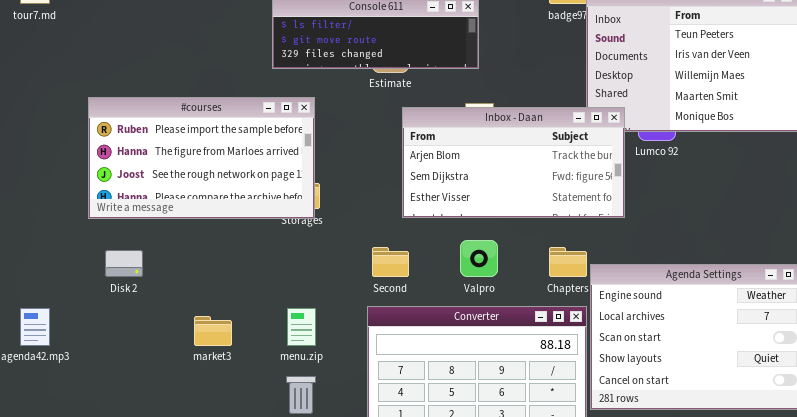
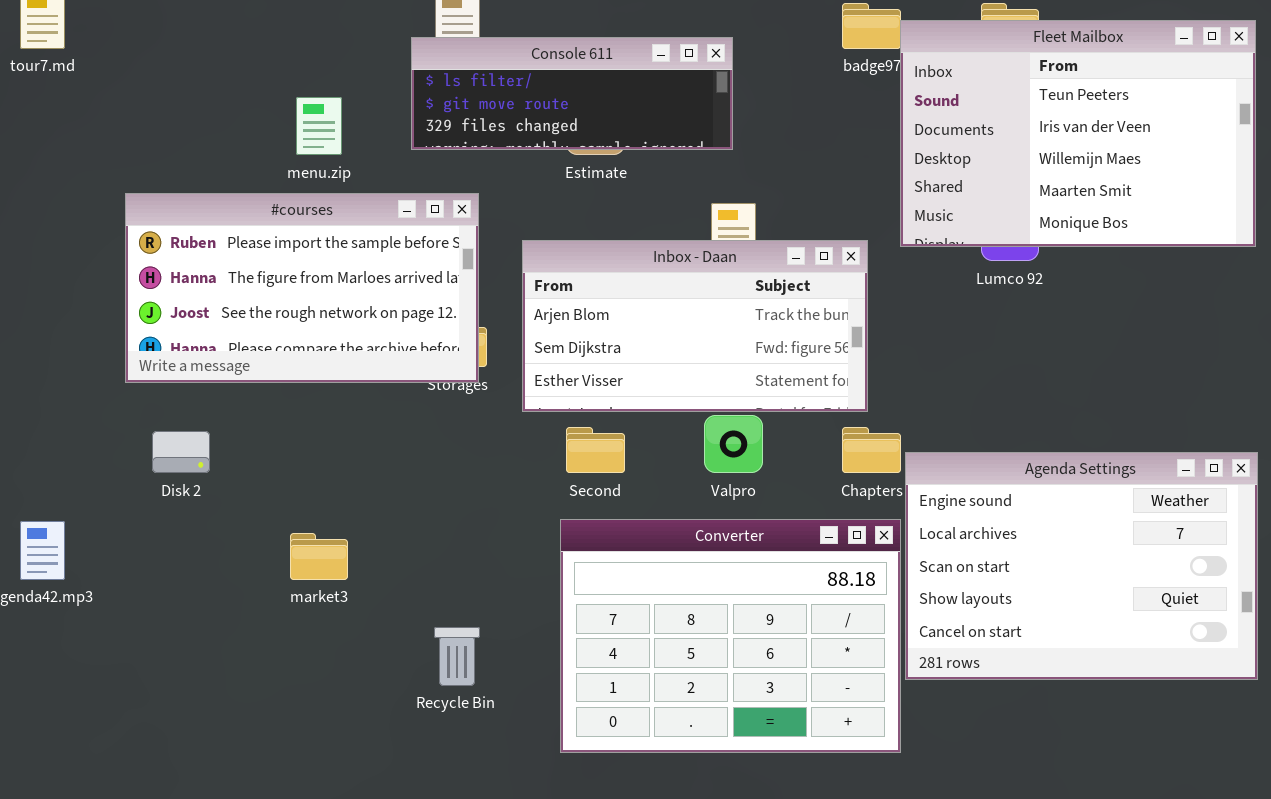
Inbox - Daan: [402,107,625,218] -> [522,240,868,412], moved
menu.zip: [287,308,316,346] -> [296,97,342,155], moved

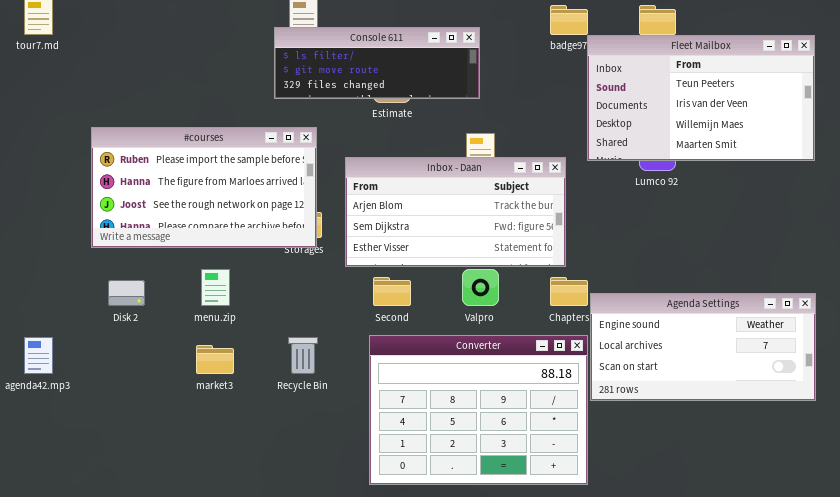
Fleet Mailbox: [900,20,1256,247] -> [587,35,815,161], resized
menu.zip: [296,97,342,155] -> [201,269,230,306], moved
Agenda Settings: [905,452,1258,680] -> [590,293,816,401], resized
Recycle Bin: [434,627,480,686] -> [288,337,318,374], moved

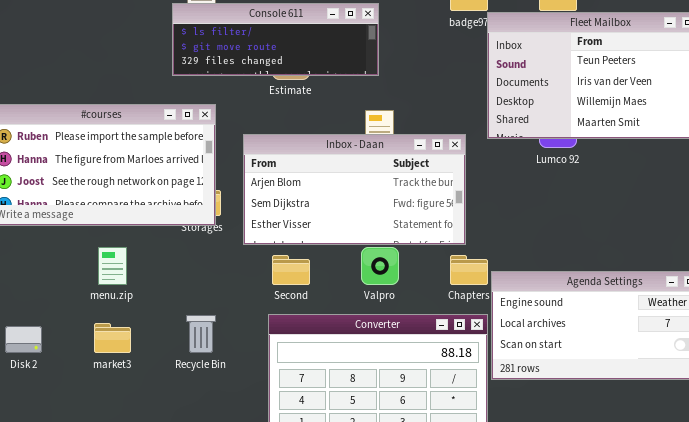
Disk 2: [108,280,145,306] -> [5,326,42,353], moved

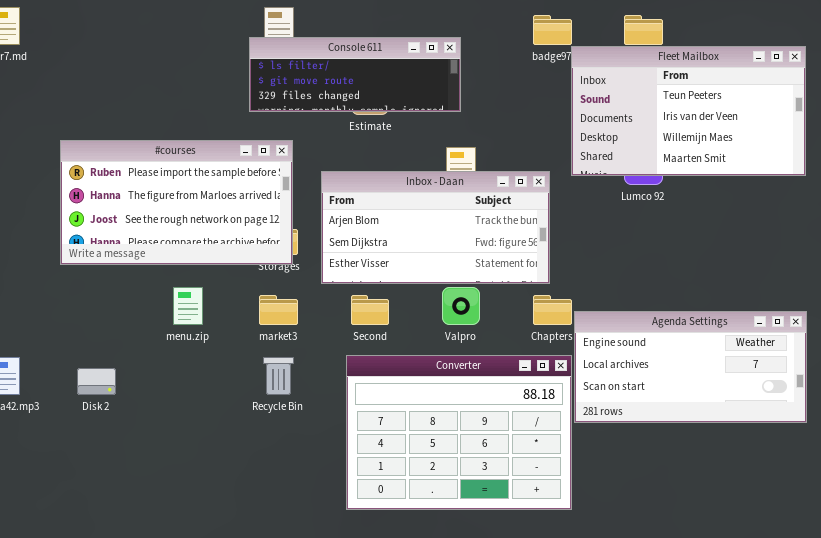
market3: [94,323,131,353] -> [259,295,298,325], moved

